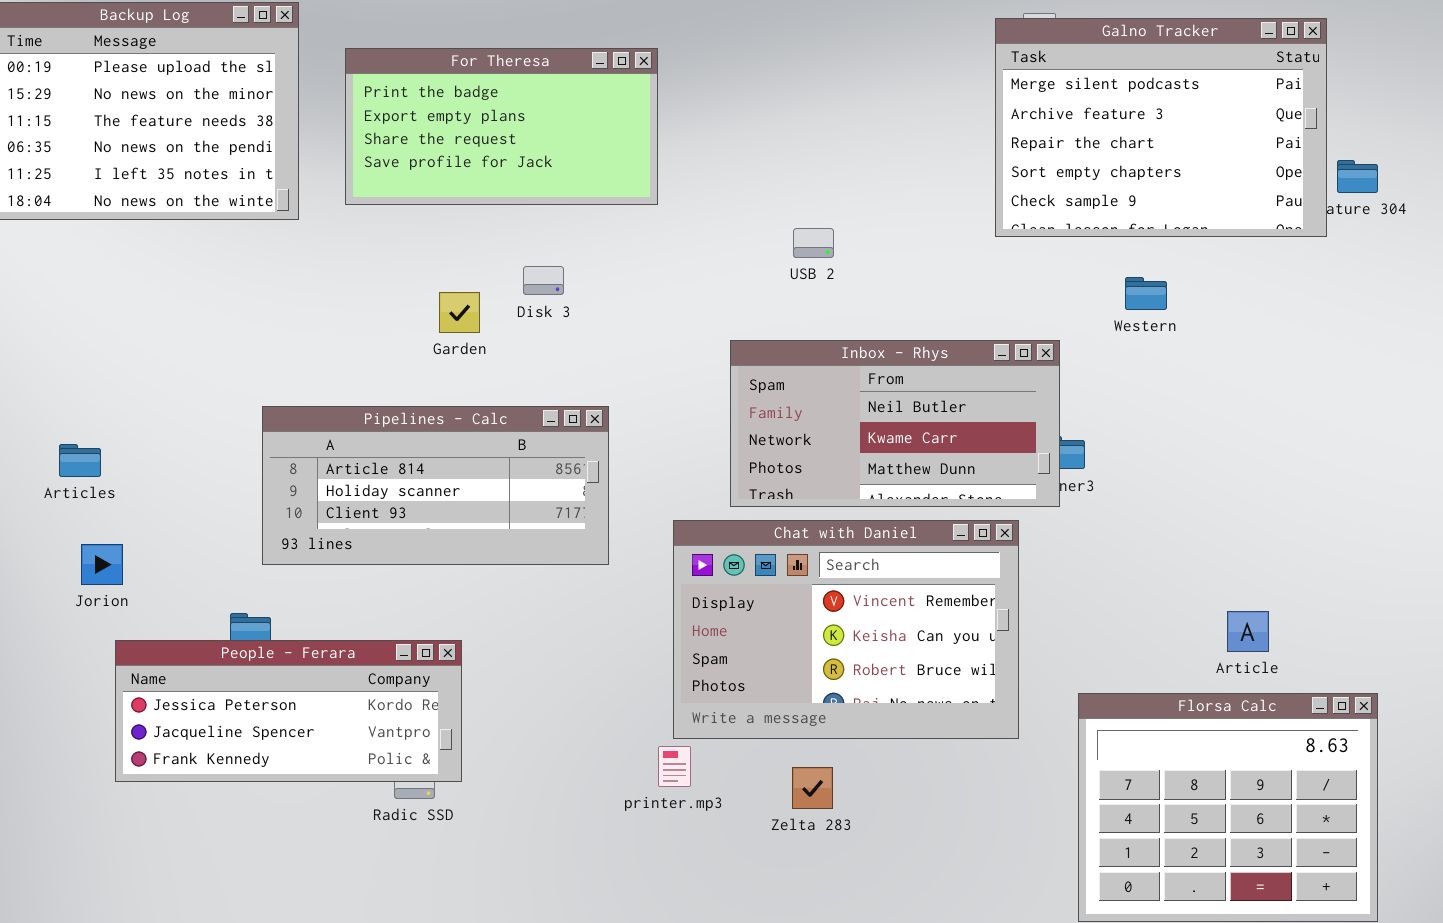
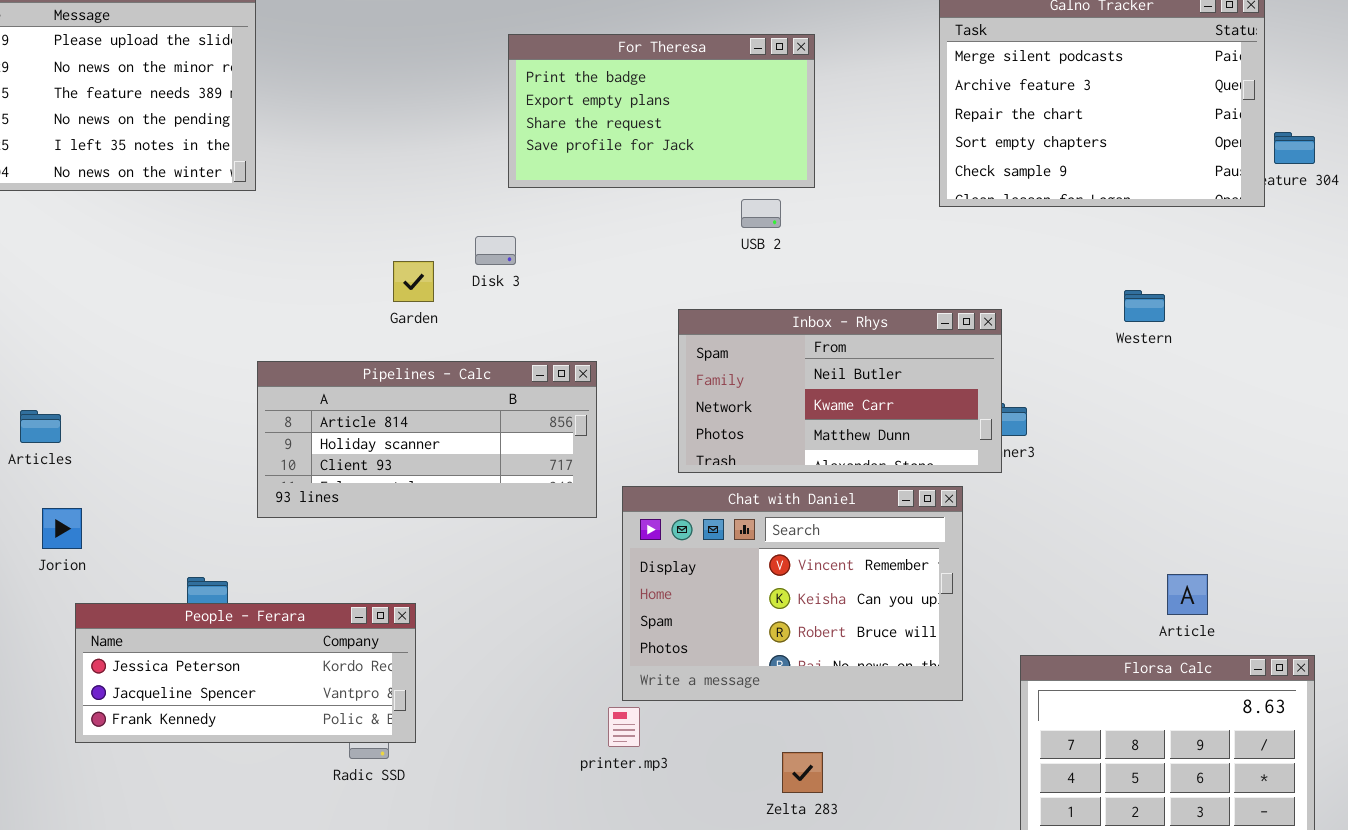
For Theresa: [345,48,658,205] -> [508,34,815,188], moved
Western: [1125,277,1167,310] -> [1124,290,1165,322], moved
Pipelines - Calc: [262,406,609,565] -> [257,361,597,518], moved
Zelta 283: [792,767,833,809] -> [782,752,823,793], moved

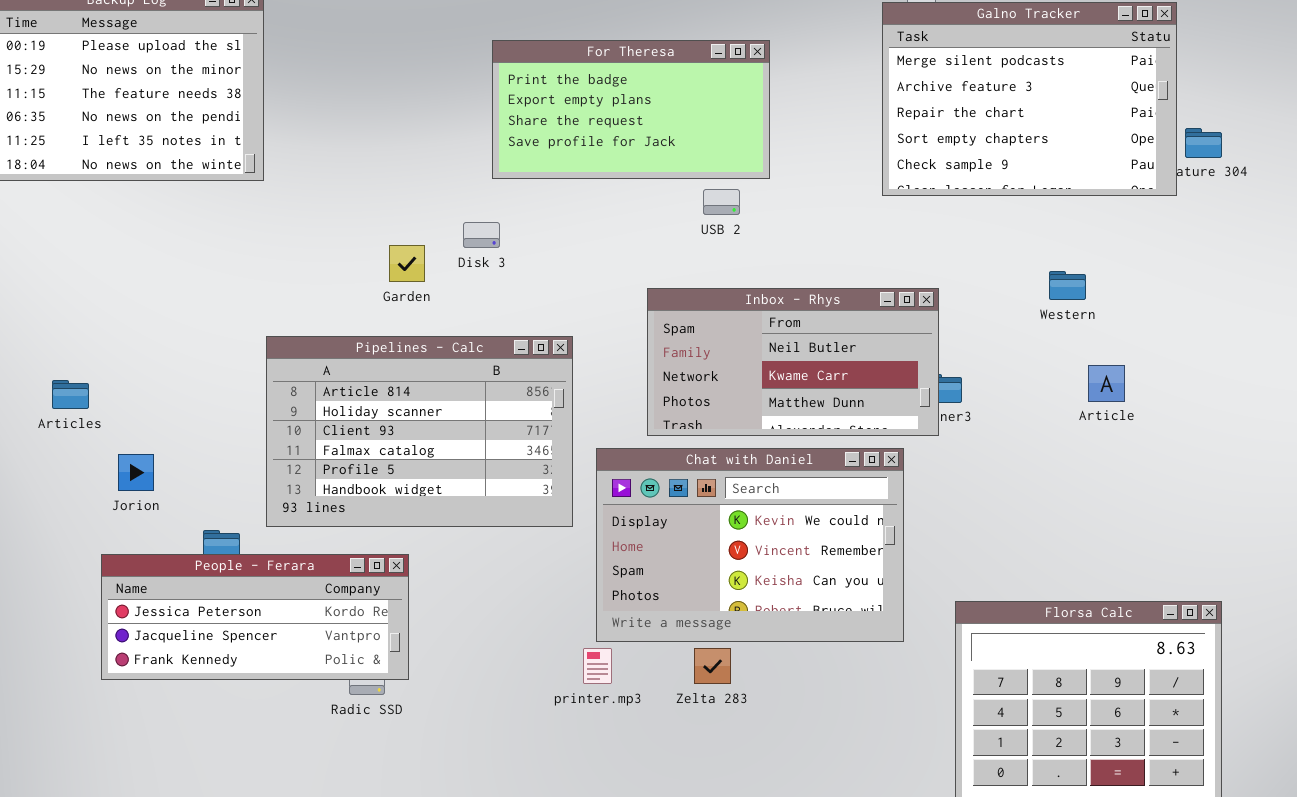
Pipelines - Calc: [257,361,597,518] -> [266,336,573,527], resized
Chat with Daniel: [622,486,963,701] -> [596,448,904,642], scrolled up 1 row
Jorion: [42,508,82,549] -> [118,454,154,491], moved
Article: [1167,574,1208,615] -> [1088,365,1125,402], moved
Zelta 283: [782,752,823,793] -> [694,648,731,684], moved

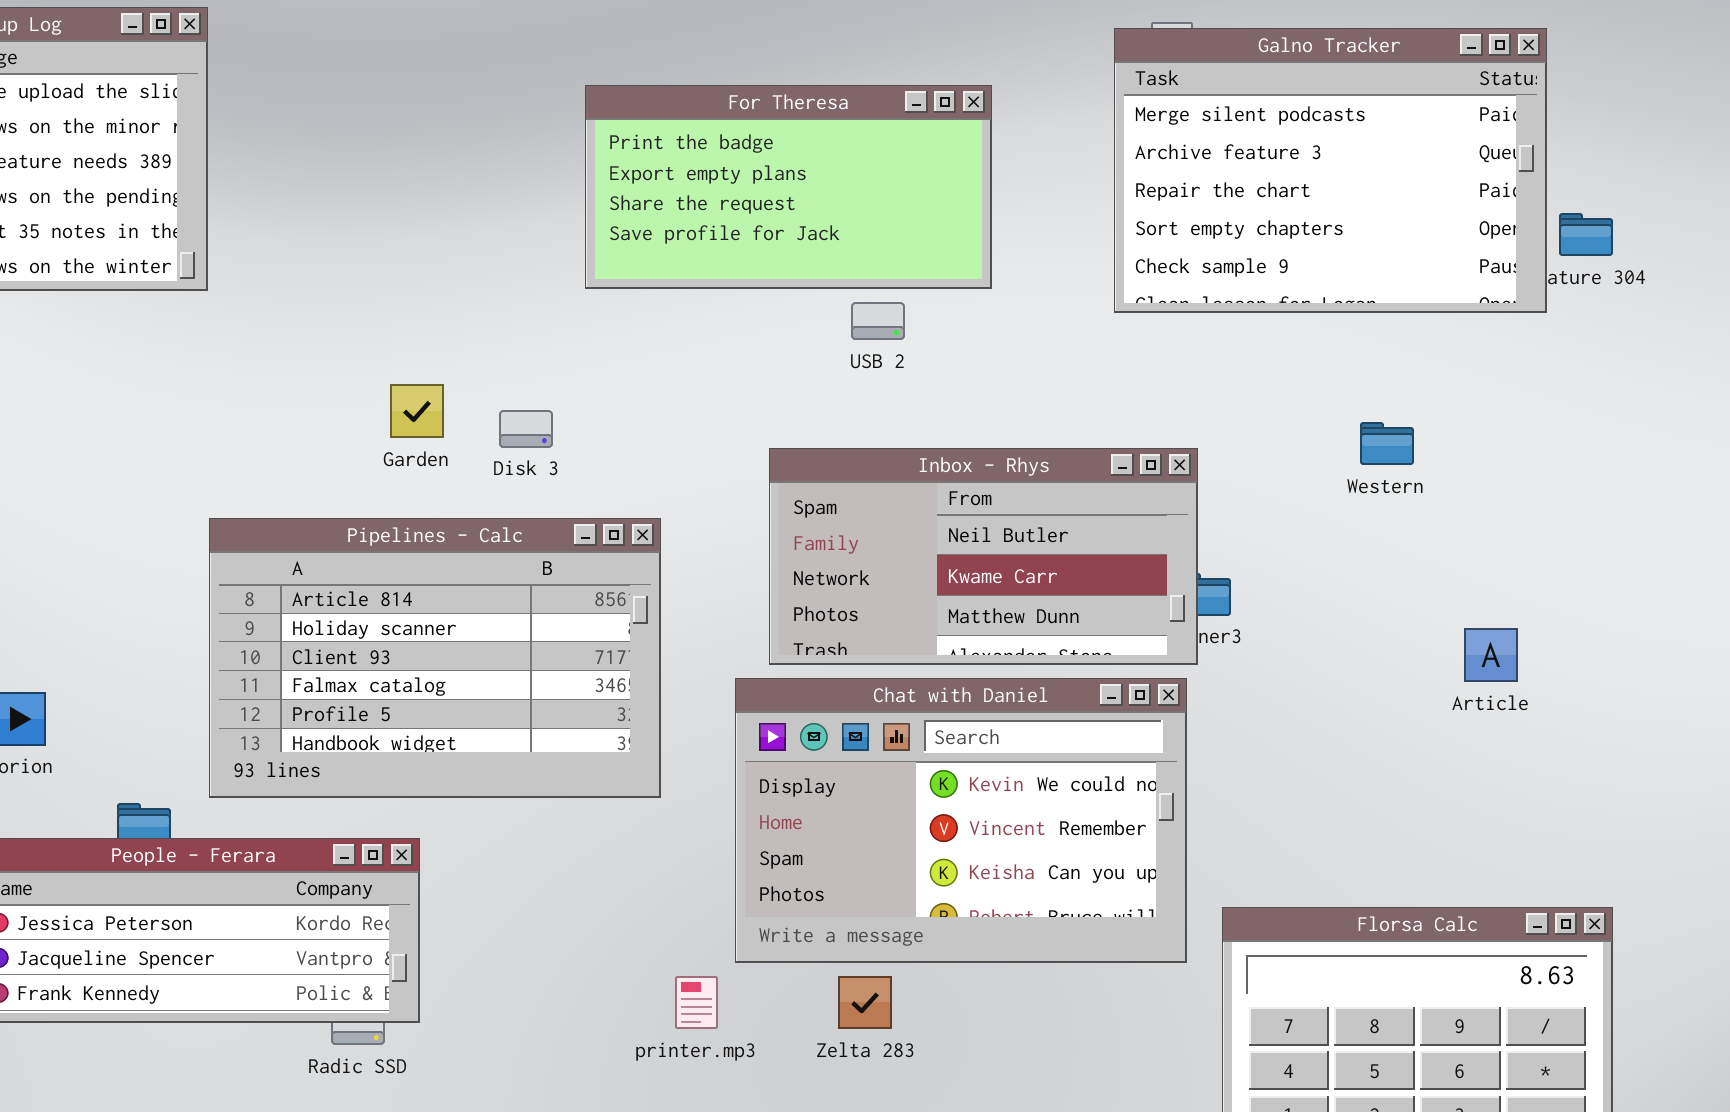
For Theresa: [492,40,770,179] -> [585,85,992,289], moved
Disk 3: [463,222,500,248] -> [499,410,553,448], moved
Article: [1088,365,1125,402] -> [1464,628,1518,682], moved
Chat with Daniel: [596,448,904,642] -> [735,678,1187,963], moved

